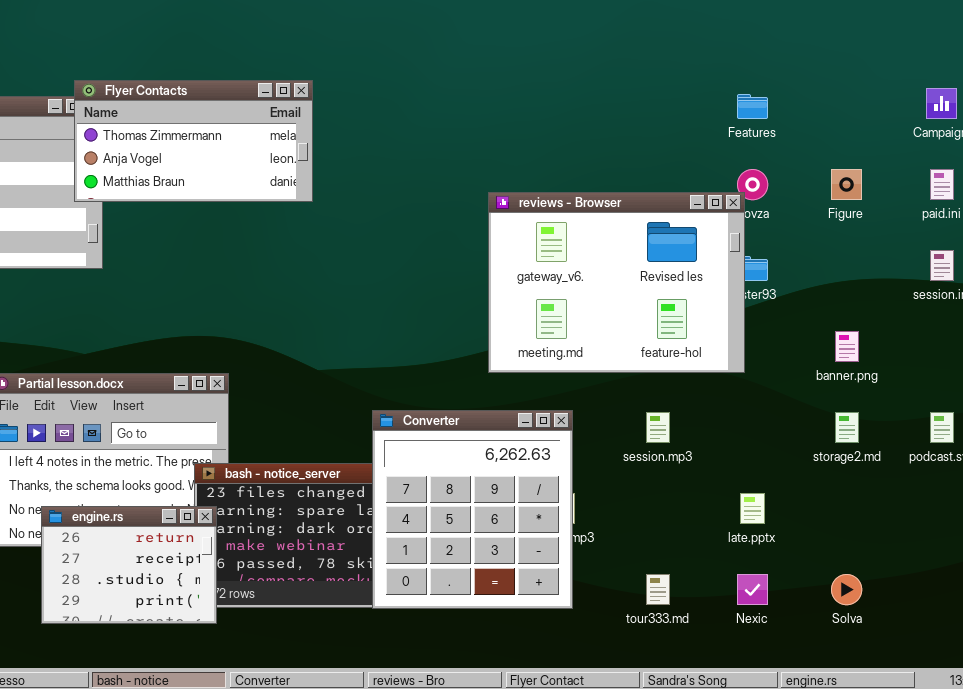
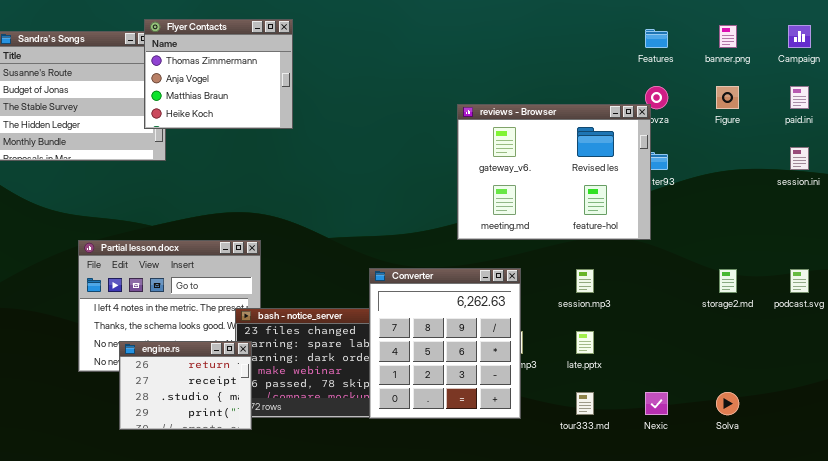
Flyer Contacts: [74,80,313,202] -> [144,19,293,129], resized
banner.png: [835,331,859,362] -> [719,25,737,48], moved
late.pptx: [740,493,765,524] -> [576,331,594,354], moved

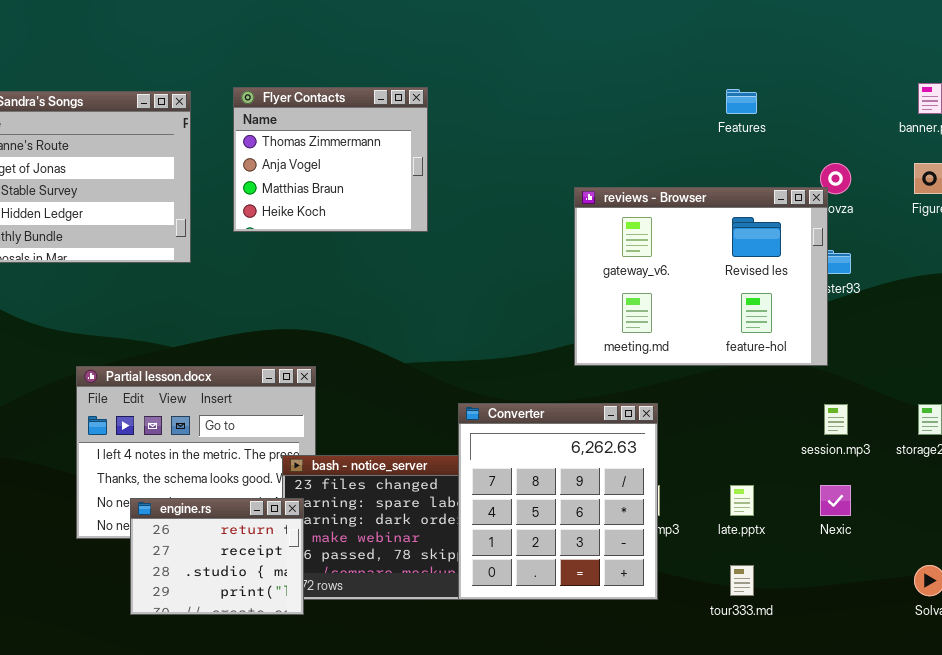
Flyer Contacts: [144,19,293,129] -> [233,87,428,232], moved
Features: [645,29,668,48] -> [726,89,757,114], moved
session.mp3: [576,269,594,293] -> [824,404,848,435], moved
Nexic: [645,392,668,415] -> [820,485,851,516], moved

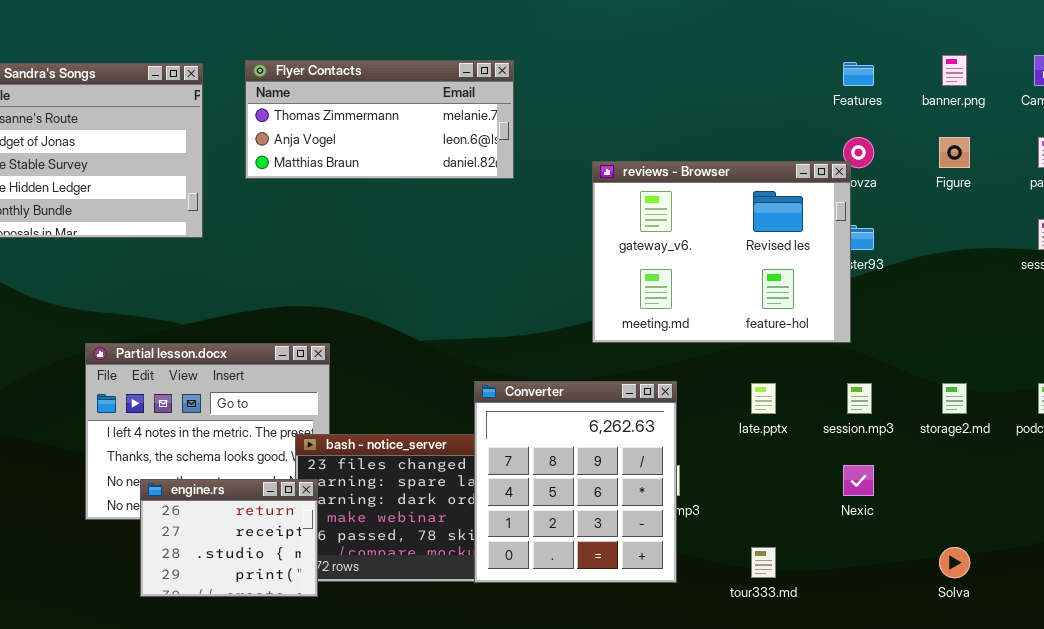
Flyer Contacts: [233,87,428,232] -> [245,60,514,179], resized
Features: [726,89,757,114] -> [843,62,874,86], moved
late.pptx: [730,485,754,516] -> [751,383,776,414], moved

